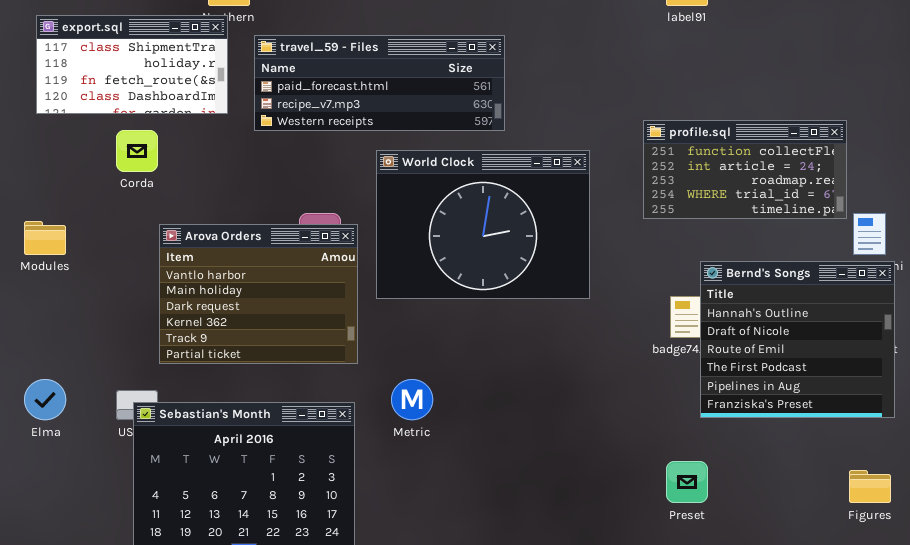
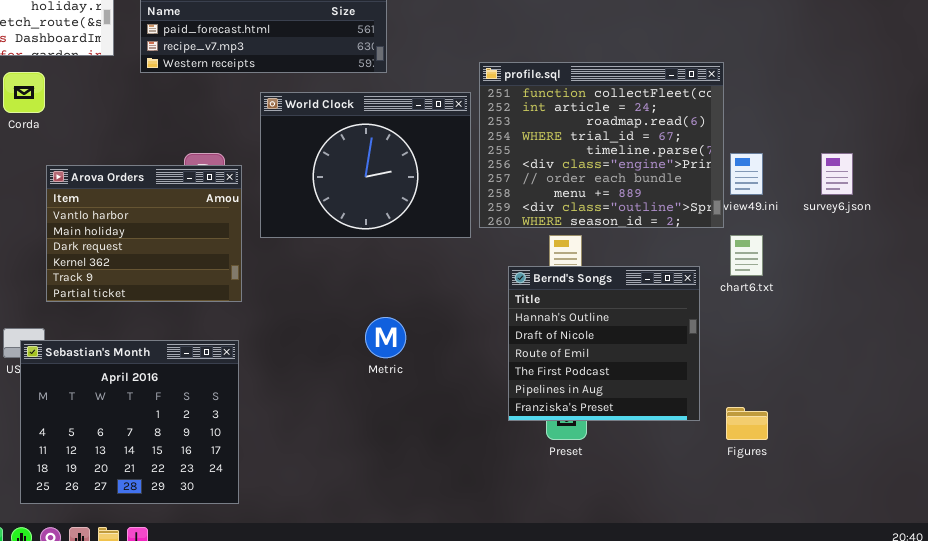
profile.sql: [643,120,847,219] -> [479,62,724,228], resized
Bernd's Songs: [700,261,895,418] -> [508,266,700,421], moved
Metric: [391,379,433,420] -> [365,317,406,358], moved

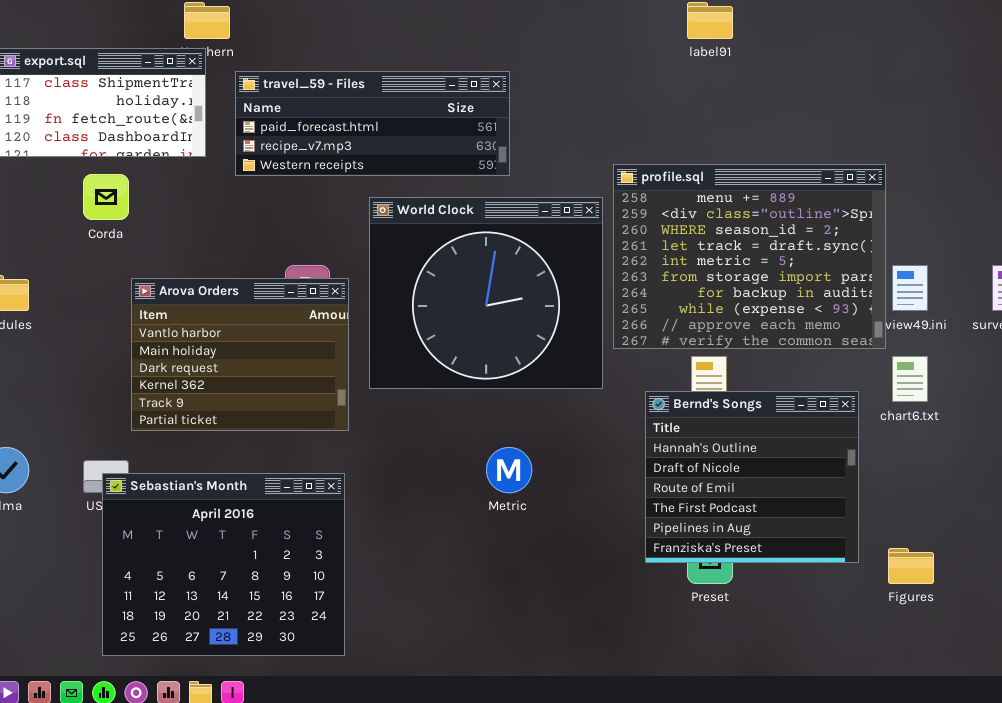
profile.sql: [479,62,724,228] -> [613,164,886,349], scrolled down 7 rows
World Clock: [260,92,471,238] -> [369,197,603,389], resized

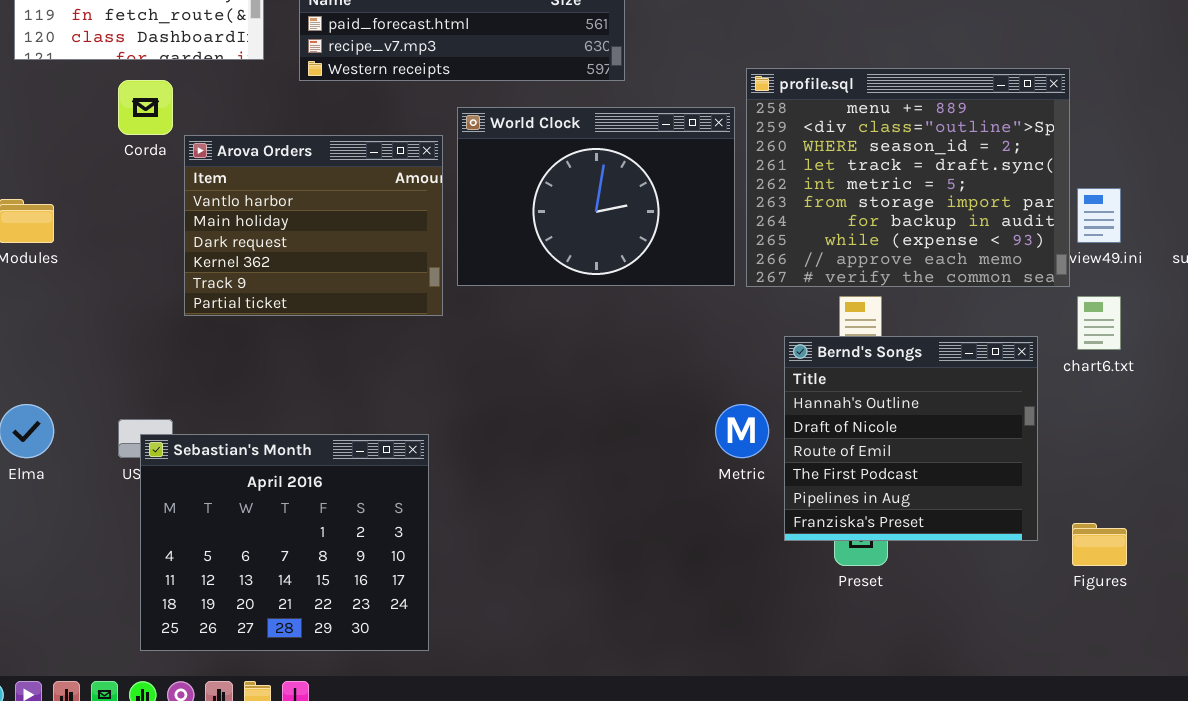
World Clock: [369,197,603,389] -> [457,107,735,286], resized
Arova Orders: [131,278,349,431] -> [184,135,443,316], moved
Metric: [486,447,532,493] -> [715,404,769,458], moved

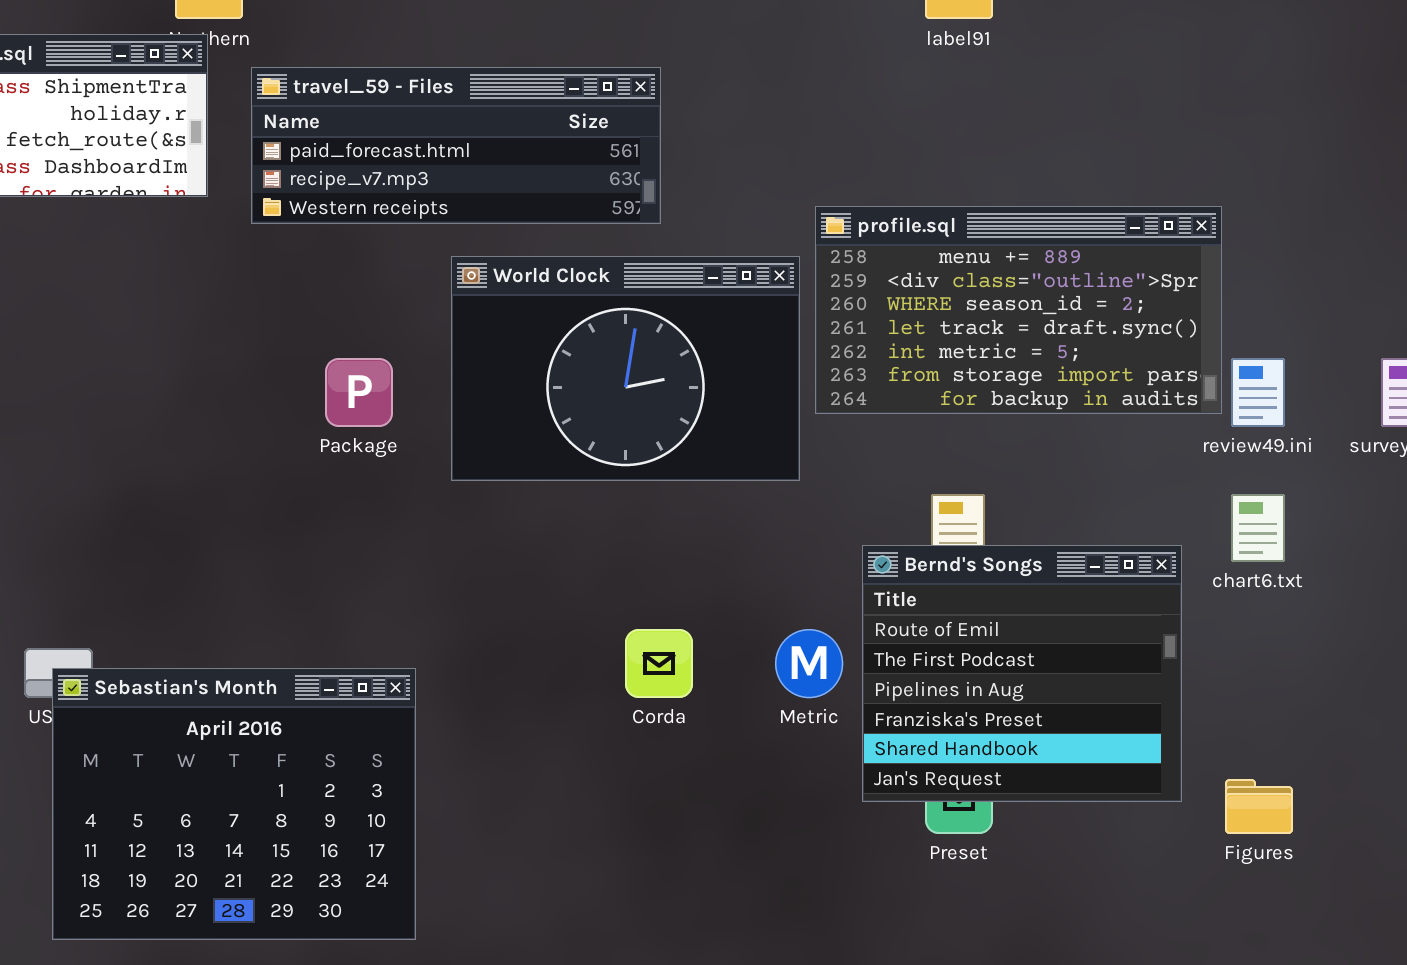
profile.sql: [746,68,1070,287] -> [815,206,1222,414], resized
Corda: [118,80,173,135] -> [625,629,693,698], moved
Arova Orders: [184,135,443,316] -> none, closed
Bernd's Songs: [784,336,1038,541] -> [862,545,1182,802], scrolled down 2 rows

